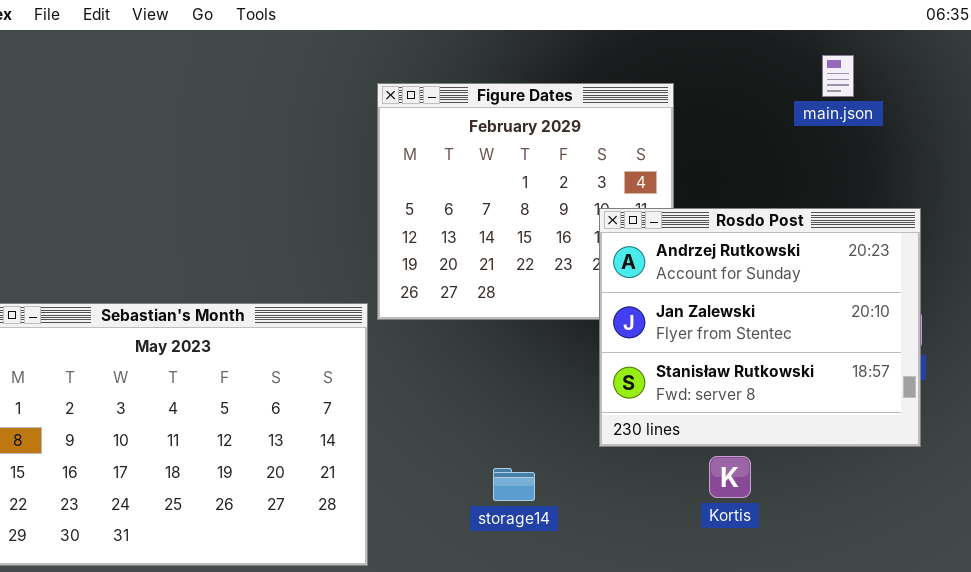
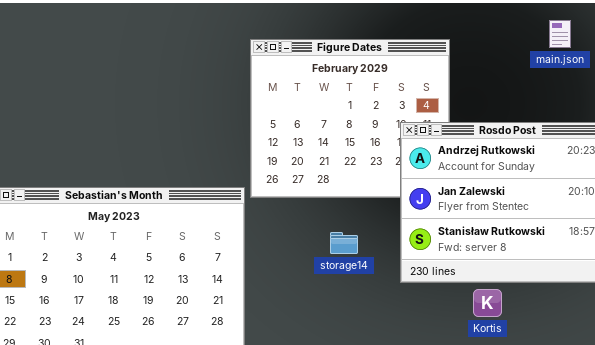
storage14: [493,468,535,501] -> [330,232,358,254], moved

